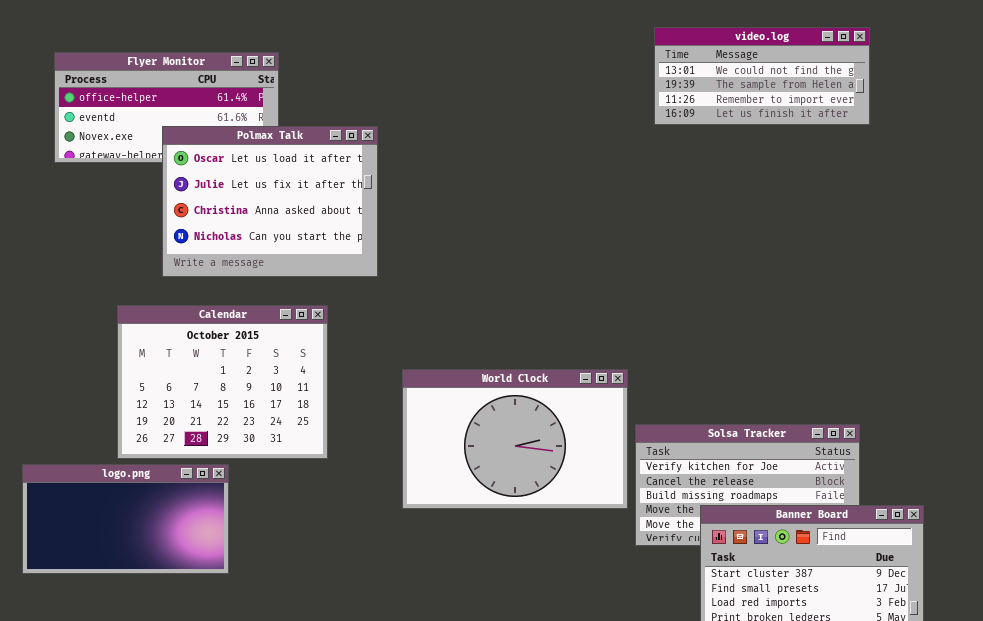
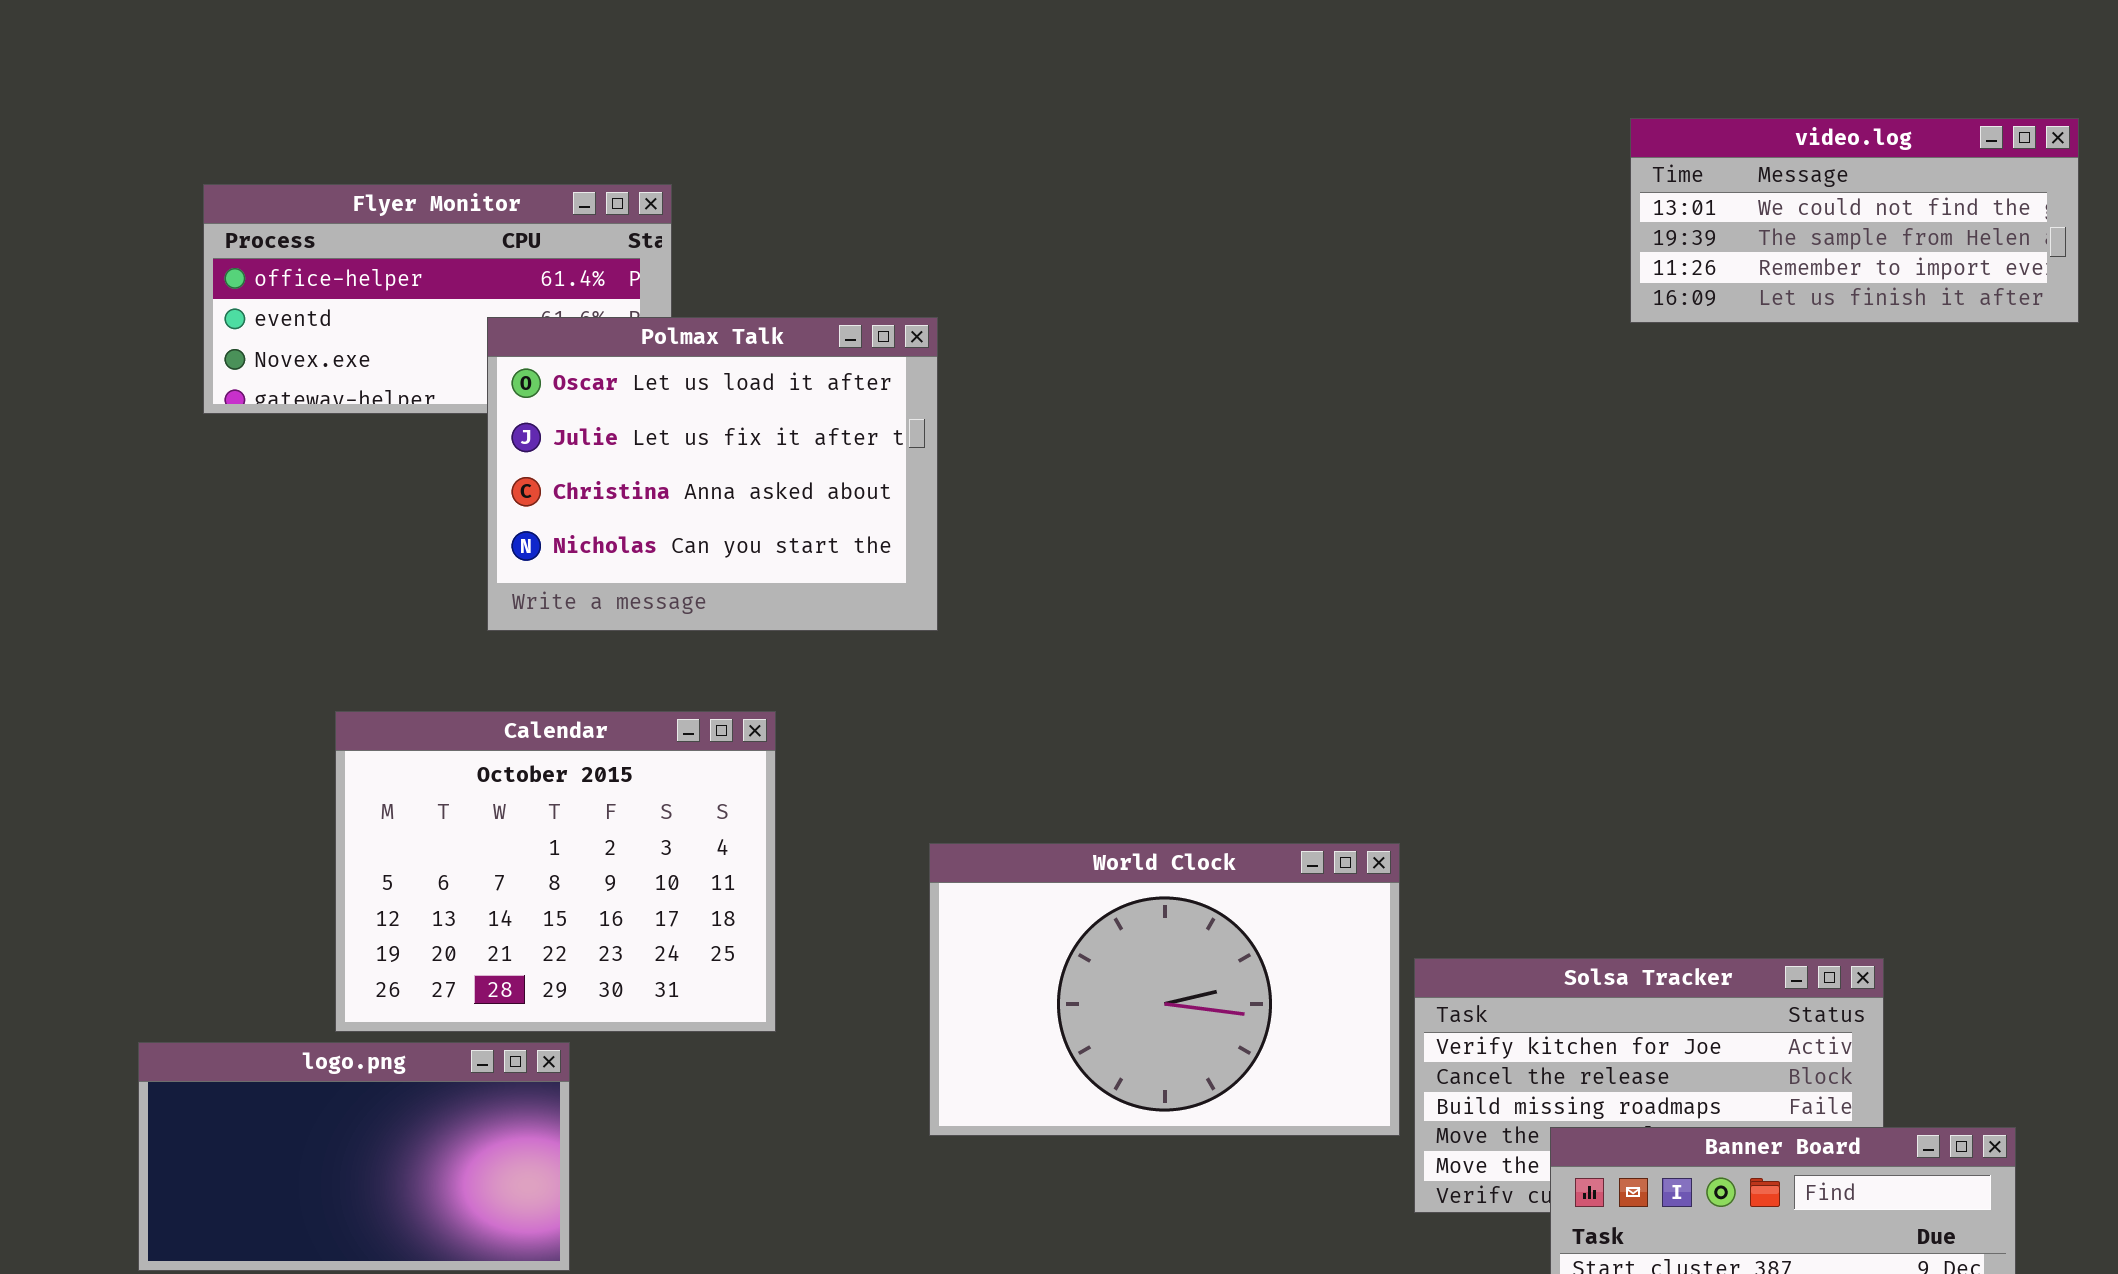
video.log: [654,27,870,125] -> [1630,118,2079,323], moved
Polmax Talk: [162,126,378,277] -> [487,317,938,631], moved

